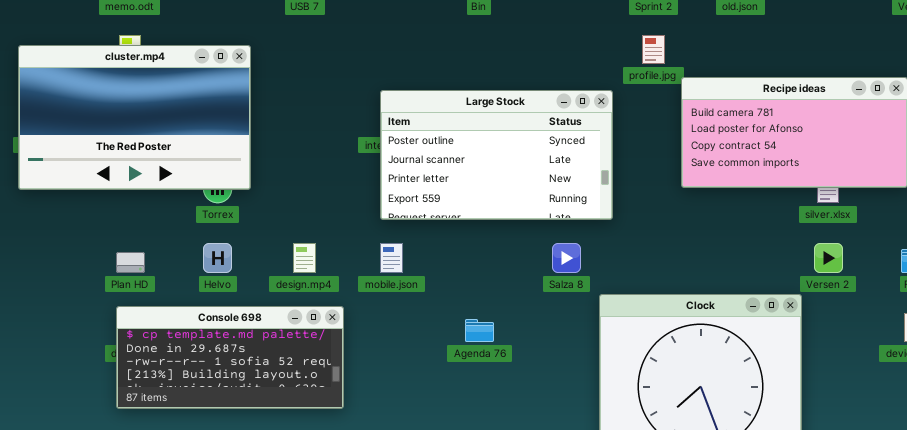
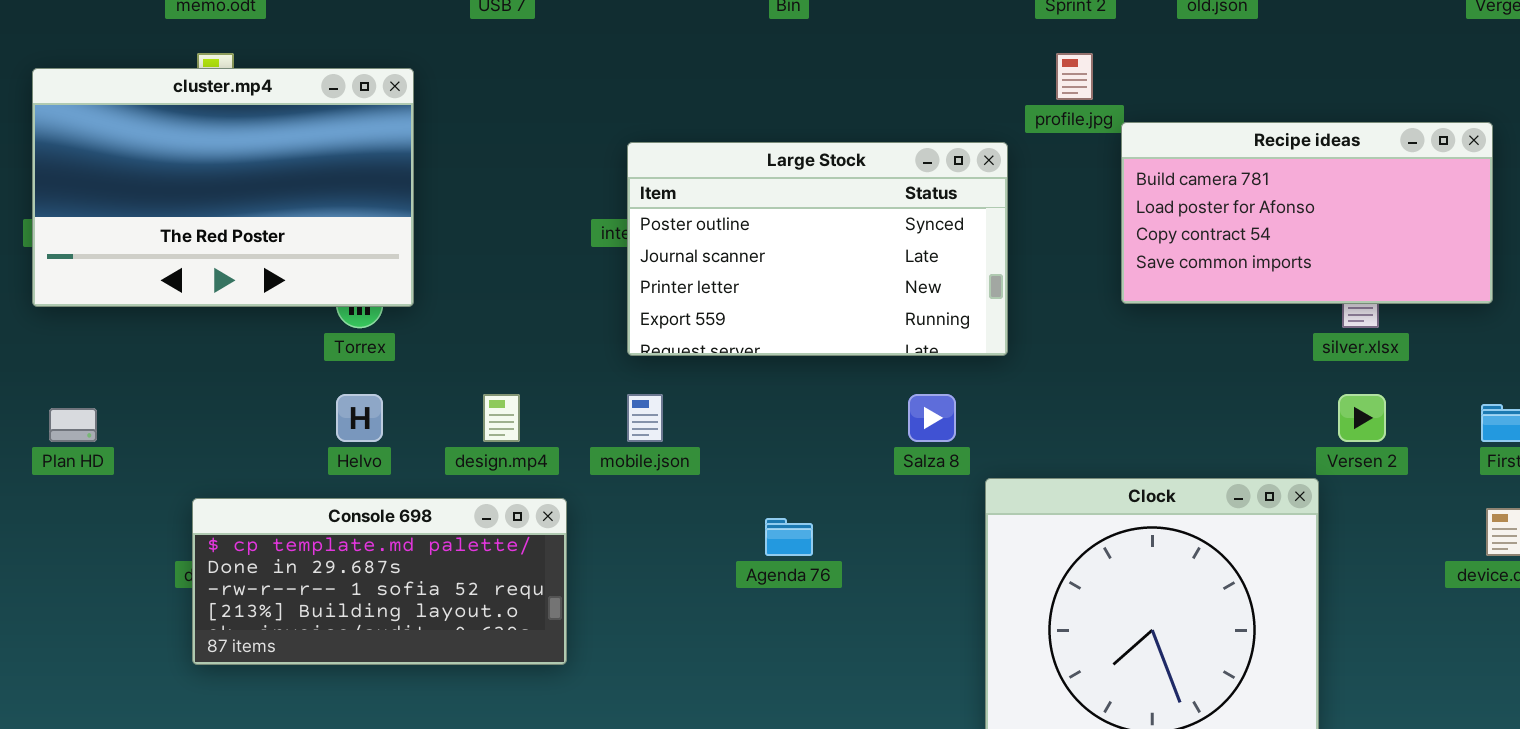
Plan HD: [116,252,145,273] -> [49,408,97,442], moved

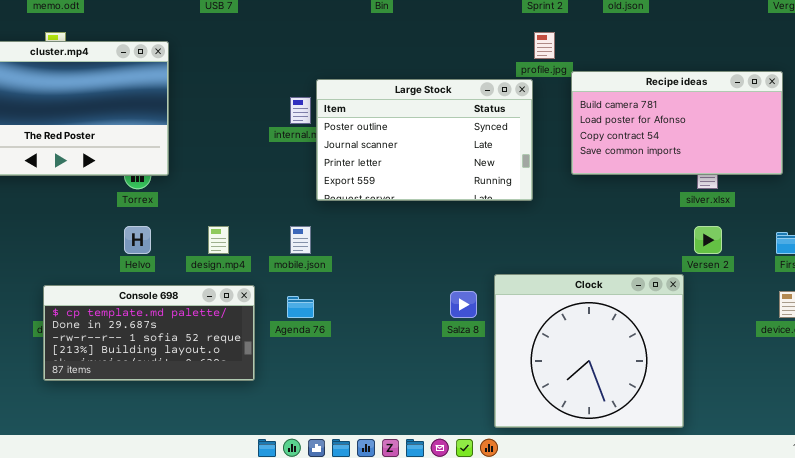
Large Stock: [627,142,1008,356] -> [316,79,533,201], moved
Salza 8: [908,394,956,442] -> [450,291,477,318], moved
Agenda 76: [765,518,813,556] -> [287,296,314,318], moved

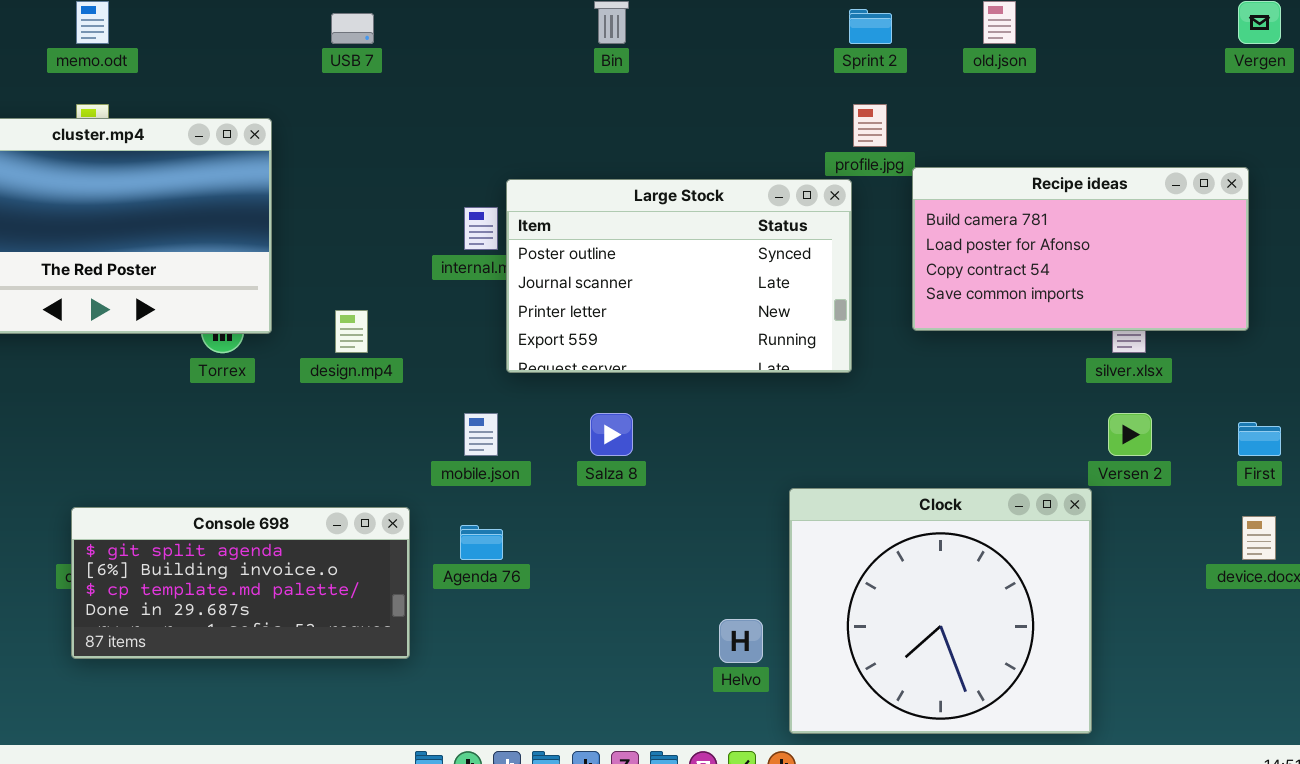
Helvo: [124,226,151,254] -> [719,619,763,663], moved
design.mp4: [208,226,229,254] -> [335,310,368,353], moved
Console 698: [43,285,255,381] -> [71,507,410,659], scrolled up 2 rows
Salza 8: [450,291,477,318] -> [590,413,633,456], moved

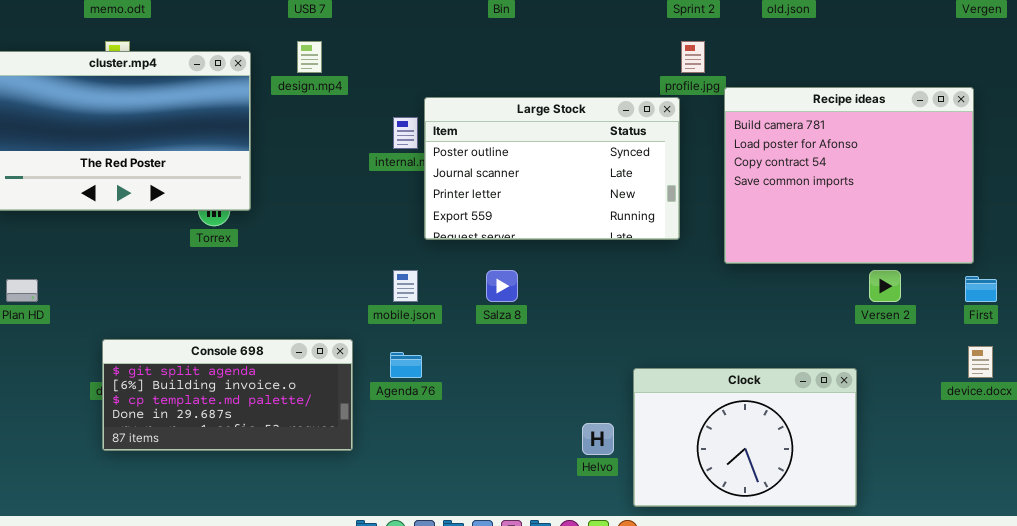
Recipe ideas: [912,167,1249,331] -> [724,87,974,264], resized
design.mp4: [335,310,368,353] -> [297,41,322,73], moved
Clock: [789,488,1092,734] -> [633,368,857,507], resized

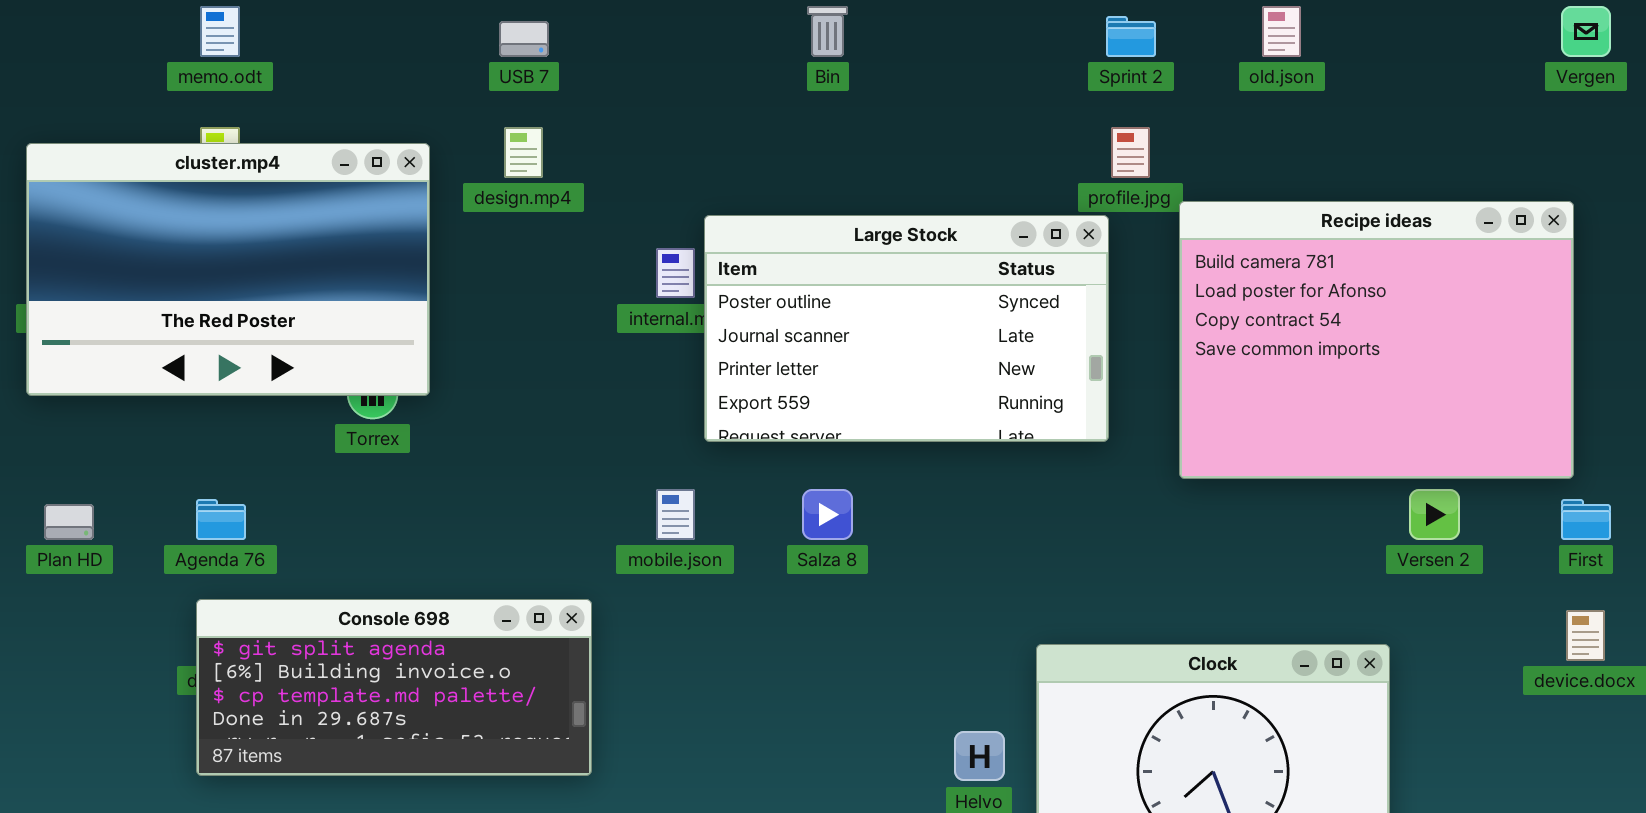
Agenda 76: [390,352,422,378] -> [196,499,246,540], moved

